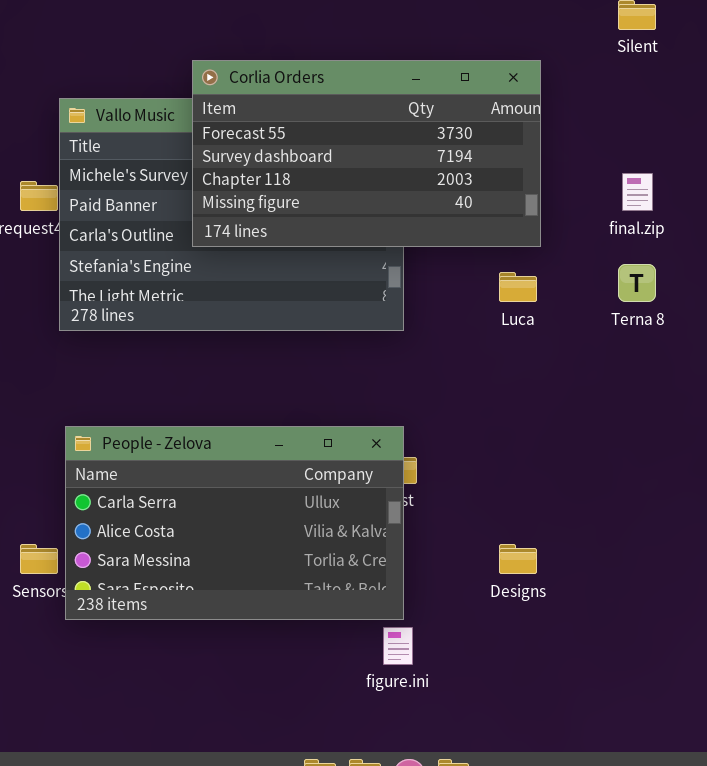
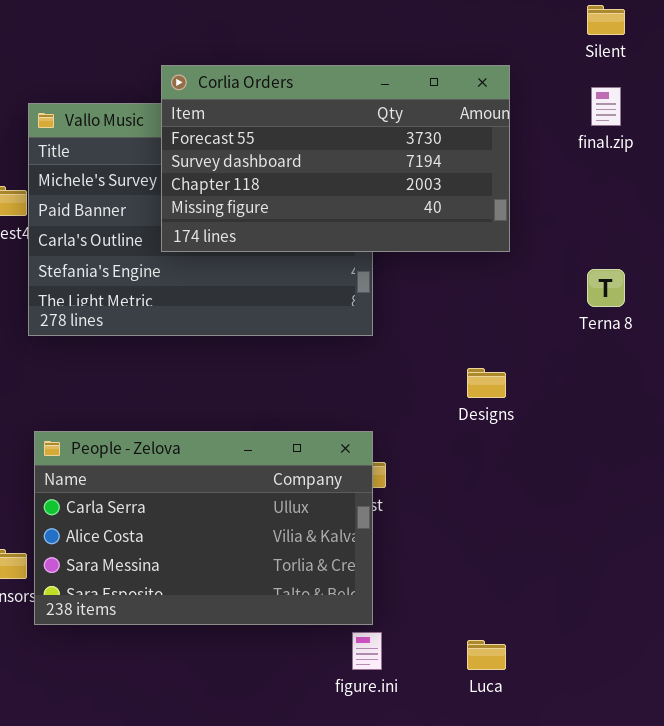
final.zip: [622,173,653,211] -> [591,87,621,126], moved
Luca: [499,272,537,302] -> [467,640,506,670], moved
Designs: [499,544,537,574] -> [467,368,506,398], moved

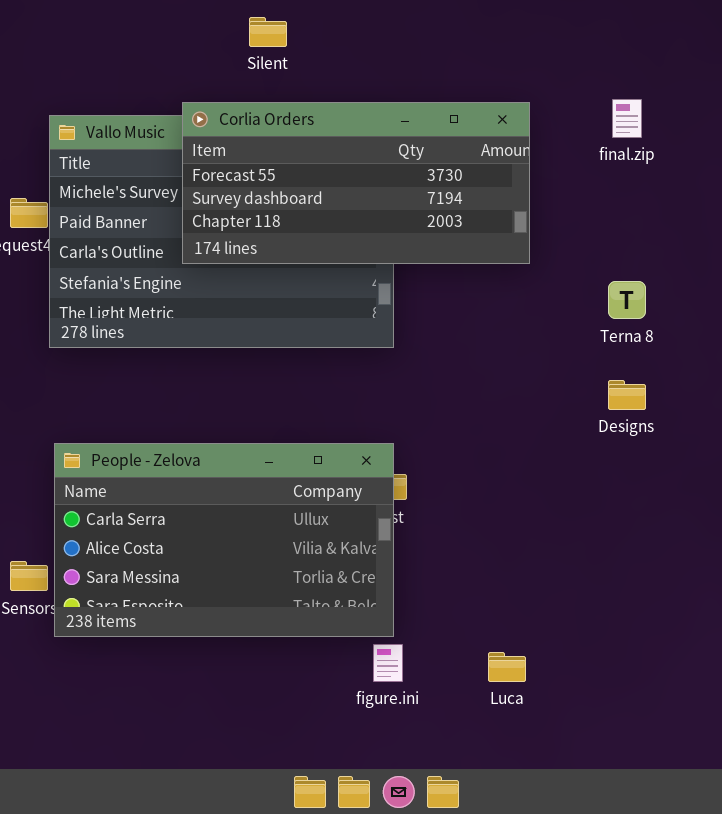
Silent: [587,5,625,35] -> [249,17,287,47], moved
Corlia Orders: [161,65,510,252] -> [182,102,530,264], resized
Designs: [467,368,506,398] -> [608,380,646,410], moved

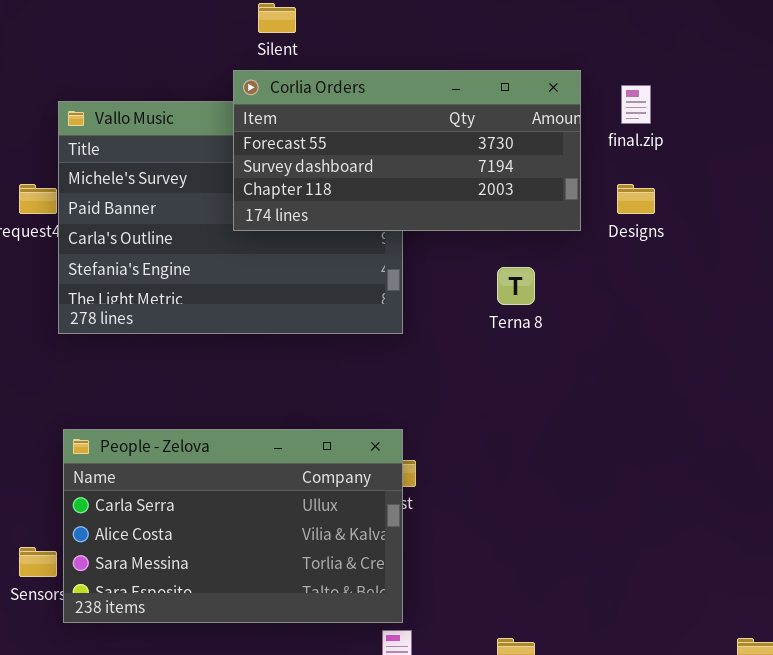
Corlia Orders: [182,102,530,264] -> [233,70,581,231], moved
Terna 8: [608,281,646,319] -> [497,267,535,305], moved
Designs: [608,380,646,410] -> [617,184,655,214], moved

